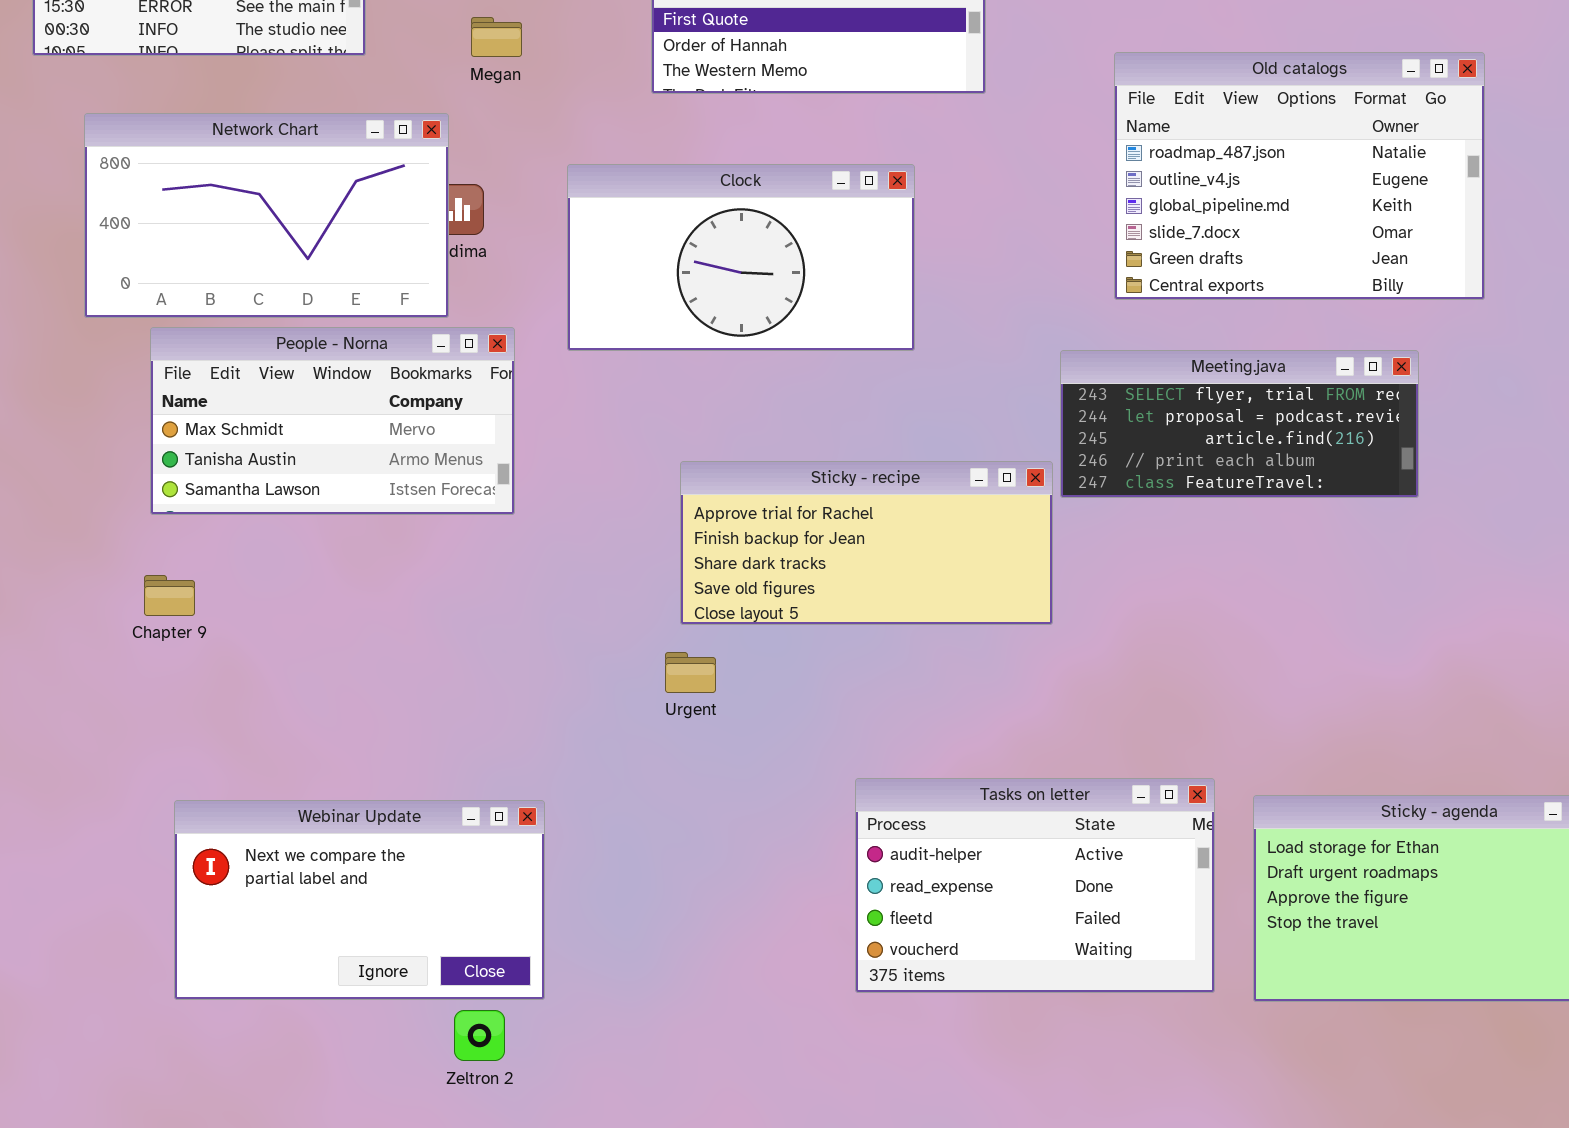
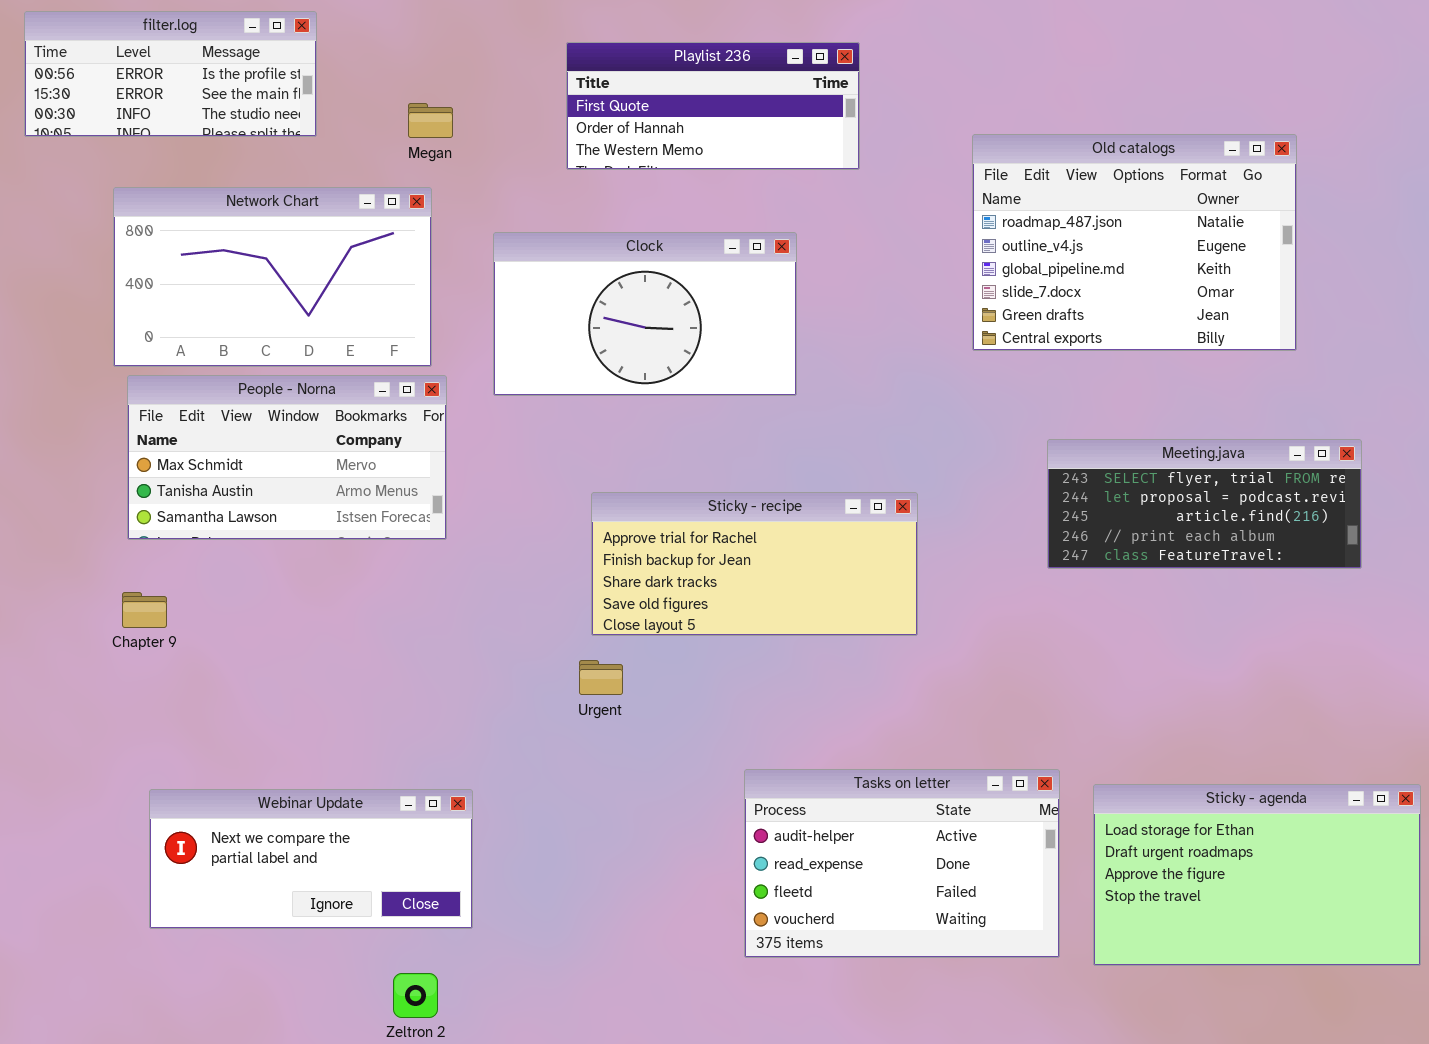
Network Chart: [84,113,449,318] -> [113,187,432,367], moved
Meeting.java: [1060,350,1419,498] -> [1047,439,1362,569], moved
Webinar Update: [174,800,545,1000] -> [149,789,473,929], resized

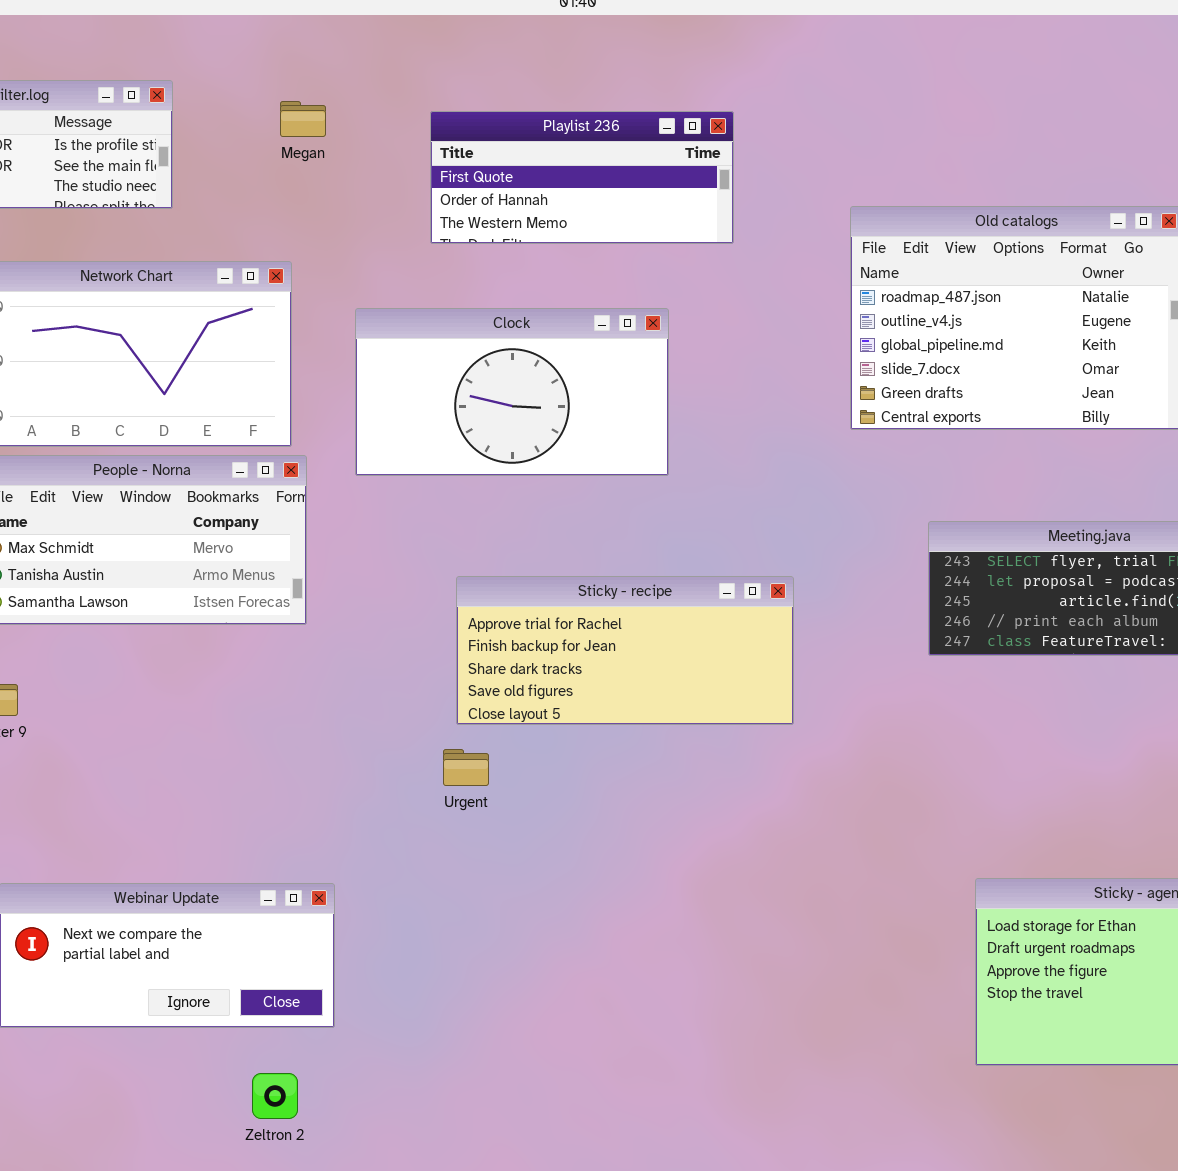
Megan: [408,103,453,138] -> [280,101,326,137], moved
Tasks on letter: [744,769,1060,958] -> none, closed

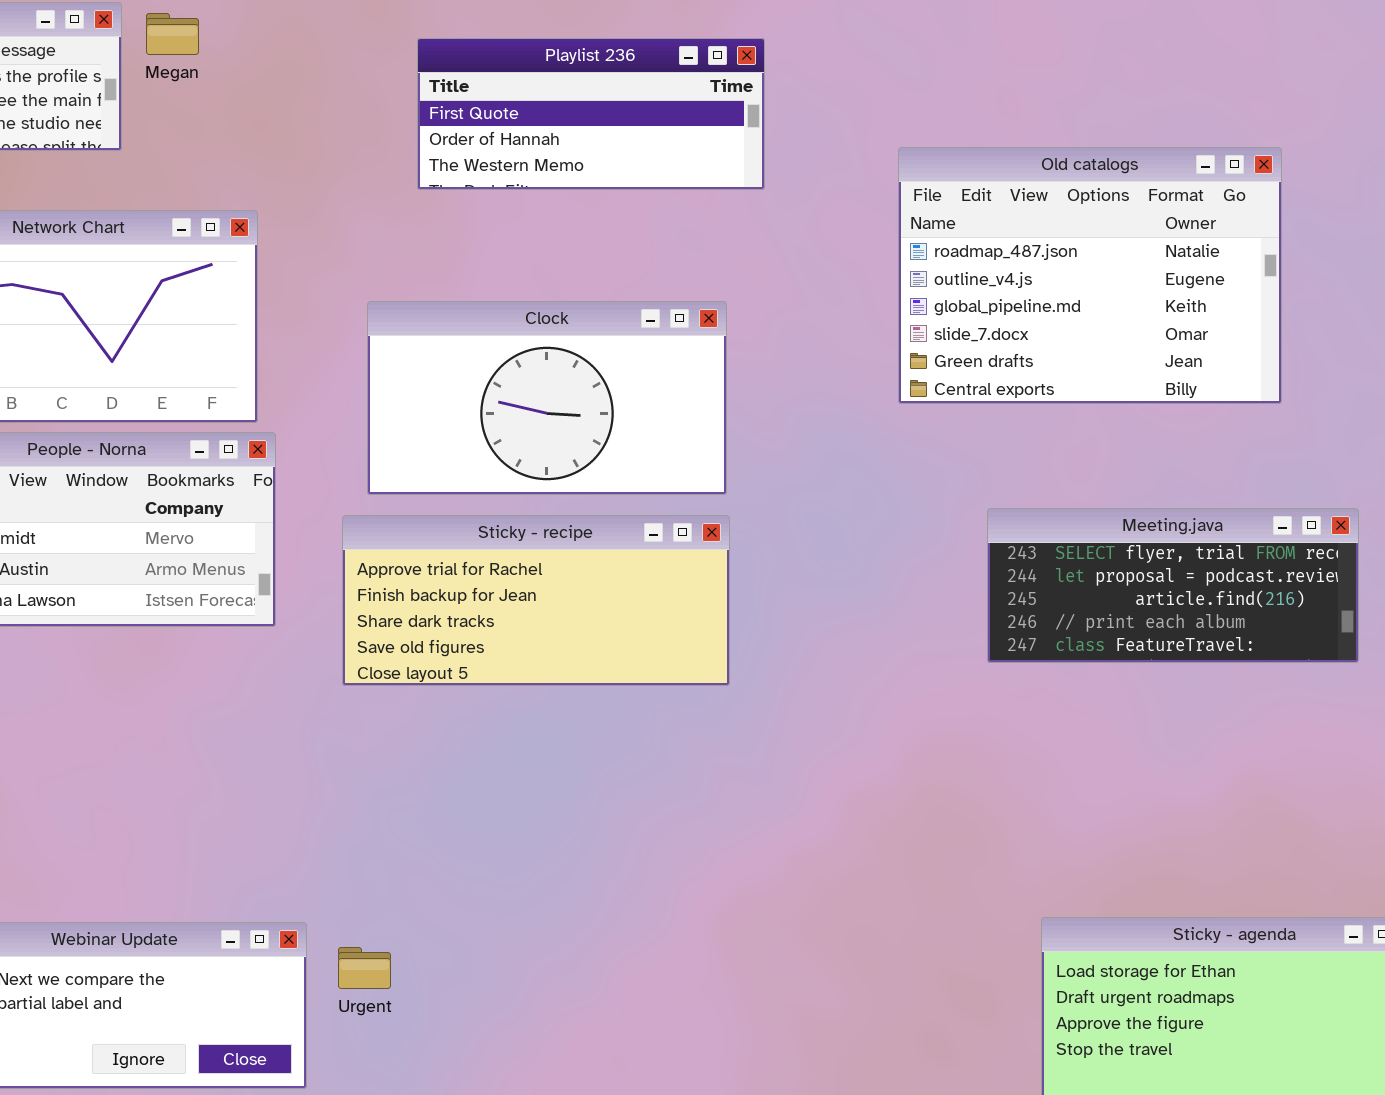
Megan: [280,101,326,137] -> [146,13,199,55], moved
Clock: [355,308,669,476] -> [367,301,727,495], moved
Sticky - recipe: [456,576,794,725] -> [342,515,730,686], moved
Urgent: [443,749,489,786] -> [338,947,391,989], moved

